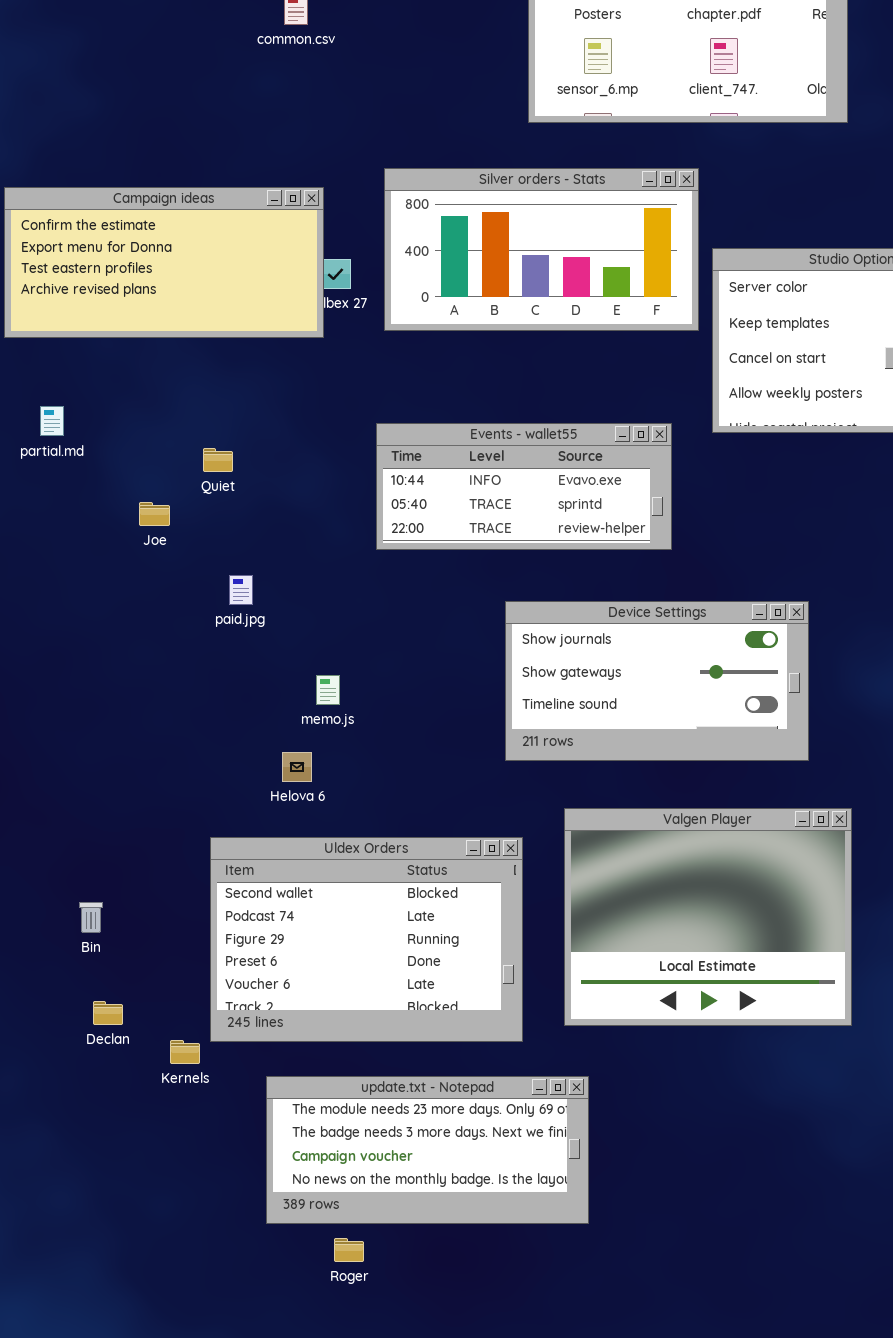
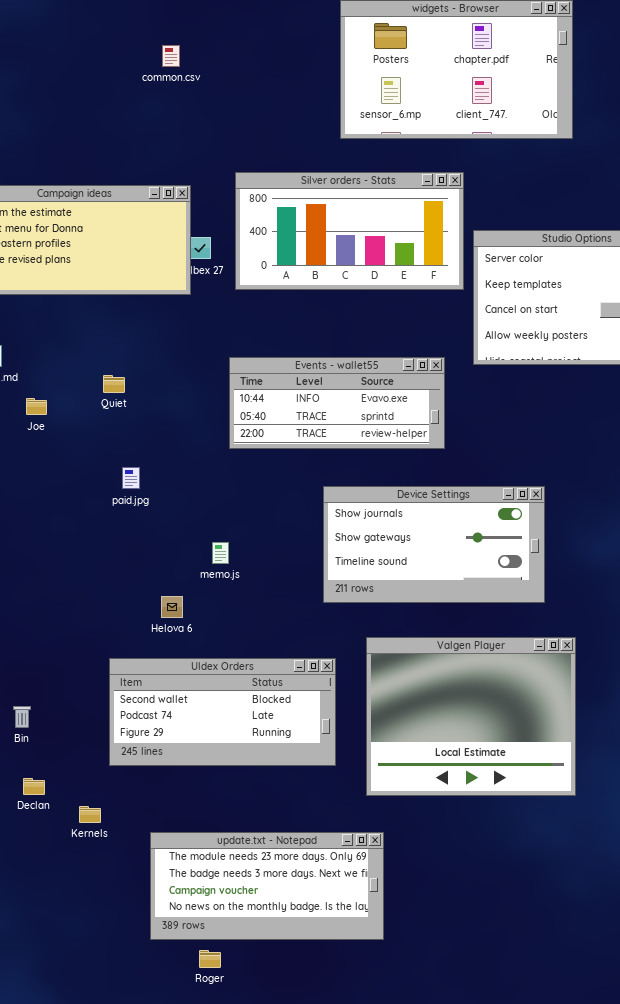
Joe: [139,502,170,526] -> [26,398,47,415], moved
memo.js: [316,675,340,705] -> [212,542,229,564], moved
Uldex Orders: [210,837,523,1042] -> [109,658,336,766], resized

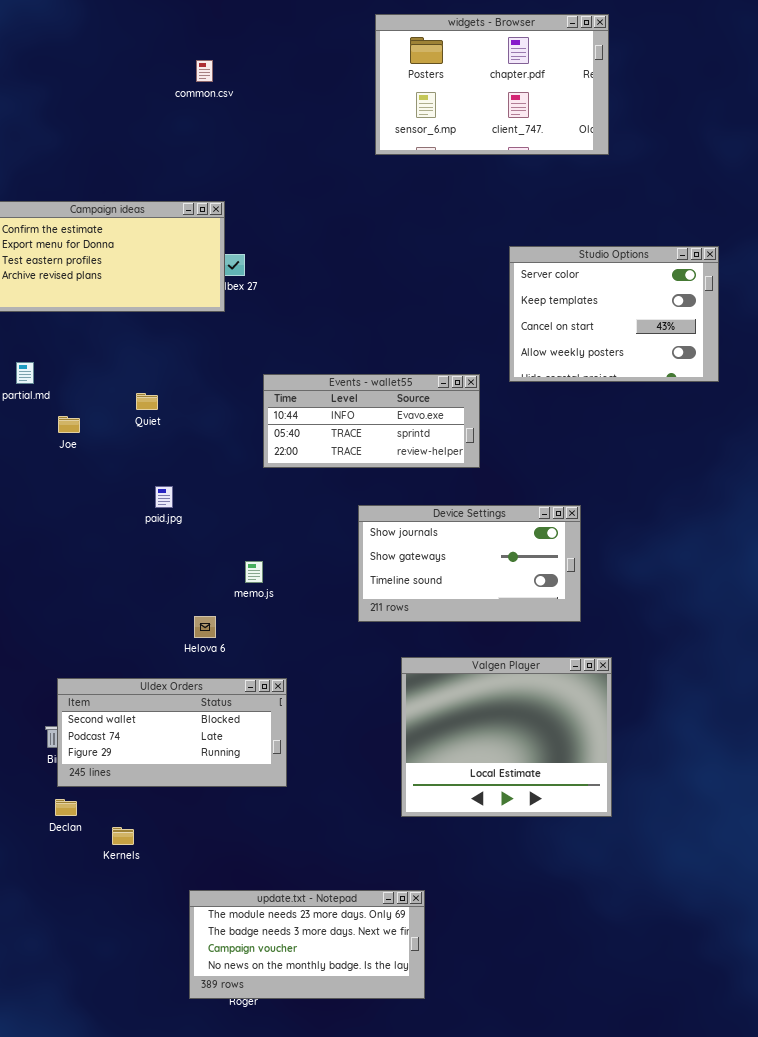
Silver orders - Stats: [235,172,464,290] -> none, closed
Uldex Orders: [109,658,336,766] -> [57,678,287,787], moved
update.txt - Notepad: [150,832,384,940] -> [189,890,425,999], moved

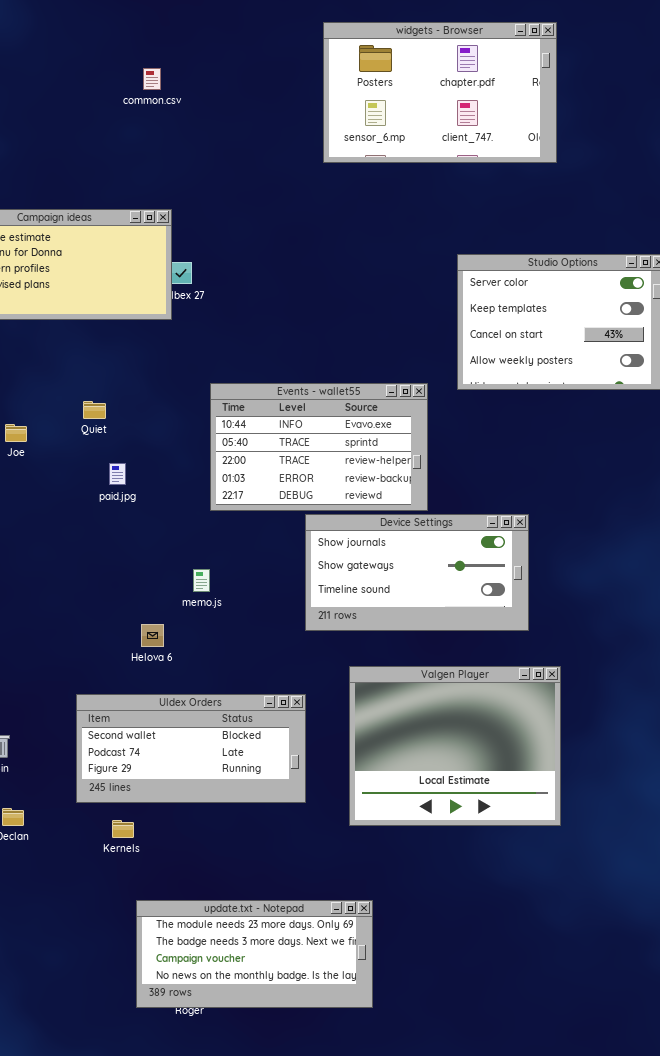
Events - wallet55: [263,374,480,468] -> [210,383,428,511], resized
paid.jpg: [155,486,173,508] -> [109,463,126,485], moved
Uldex Orders: [57,678,287,787] -> [76,694,306,803], moved
Kernels: [112,827,134,845] -> [112,820,134,838], moved

